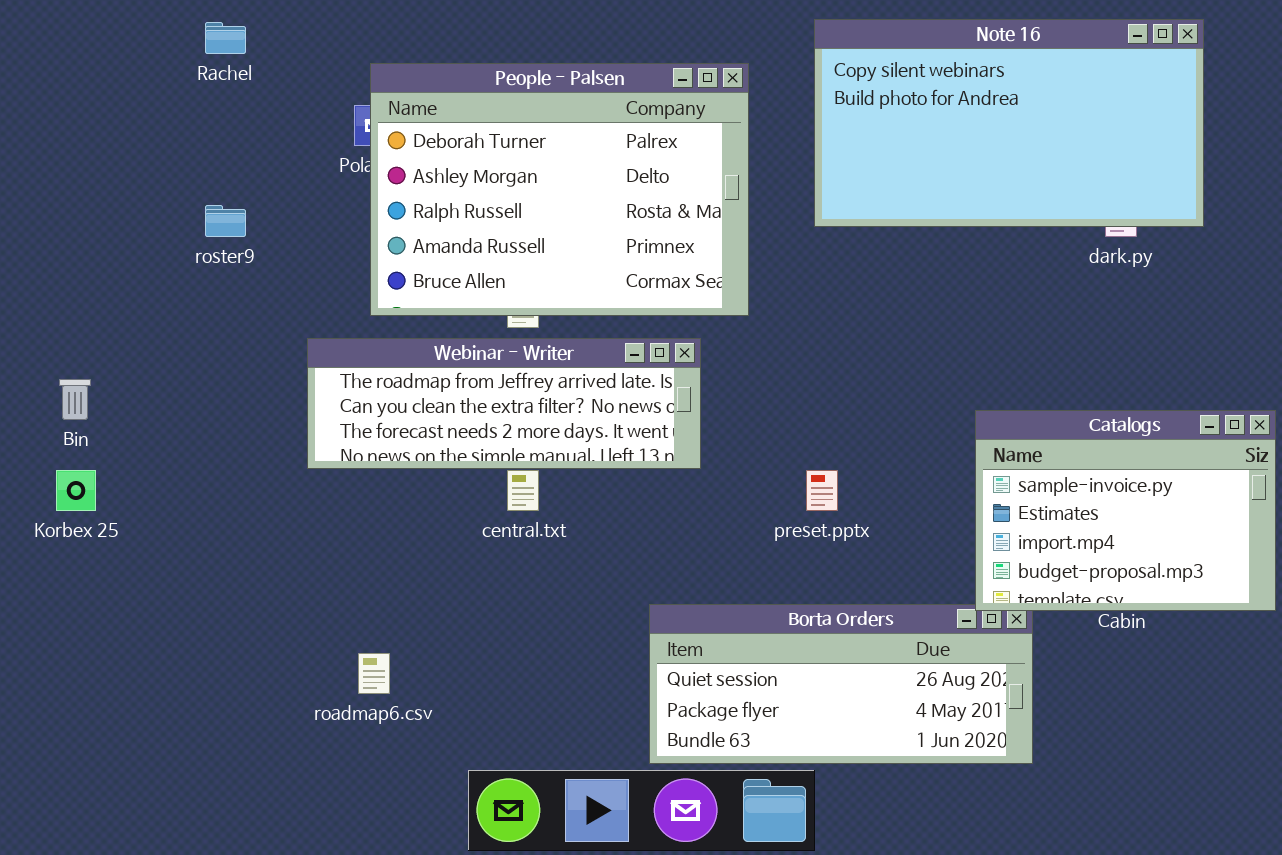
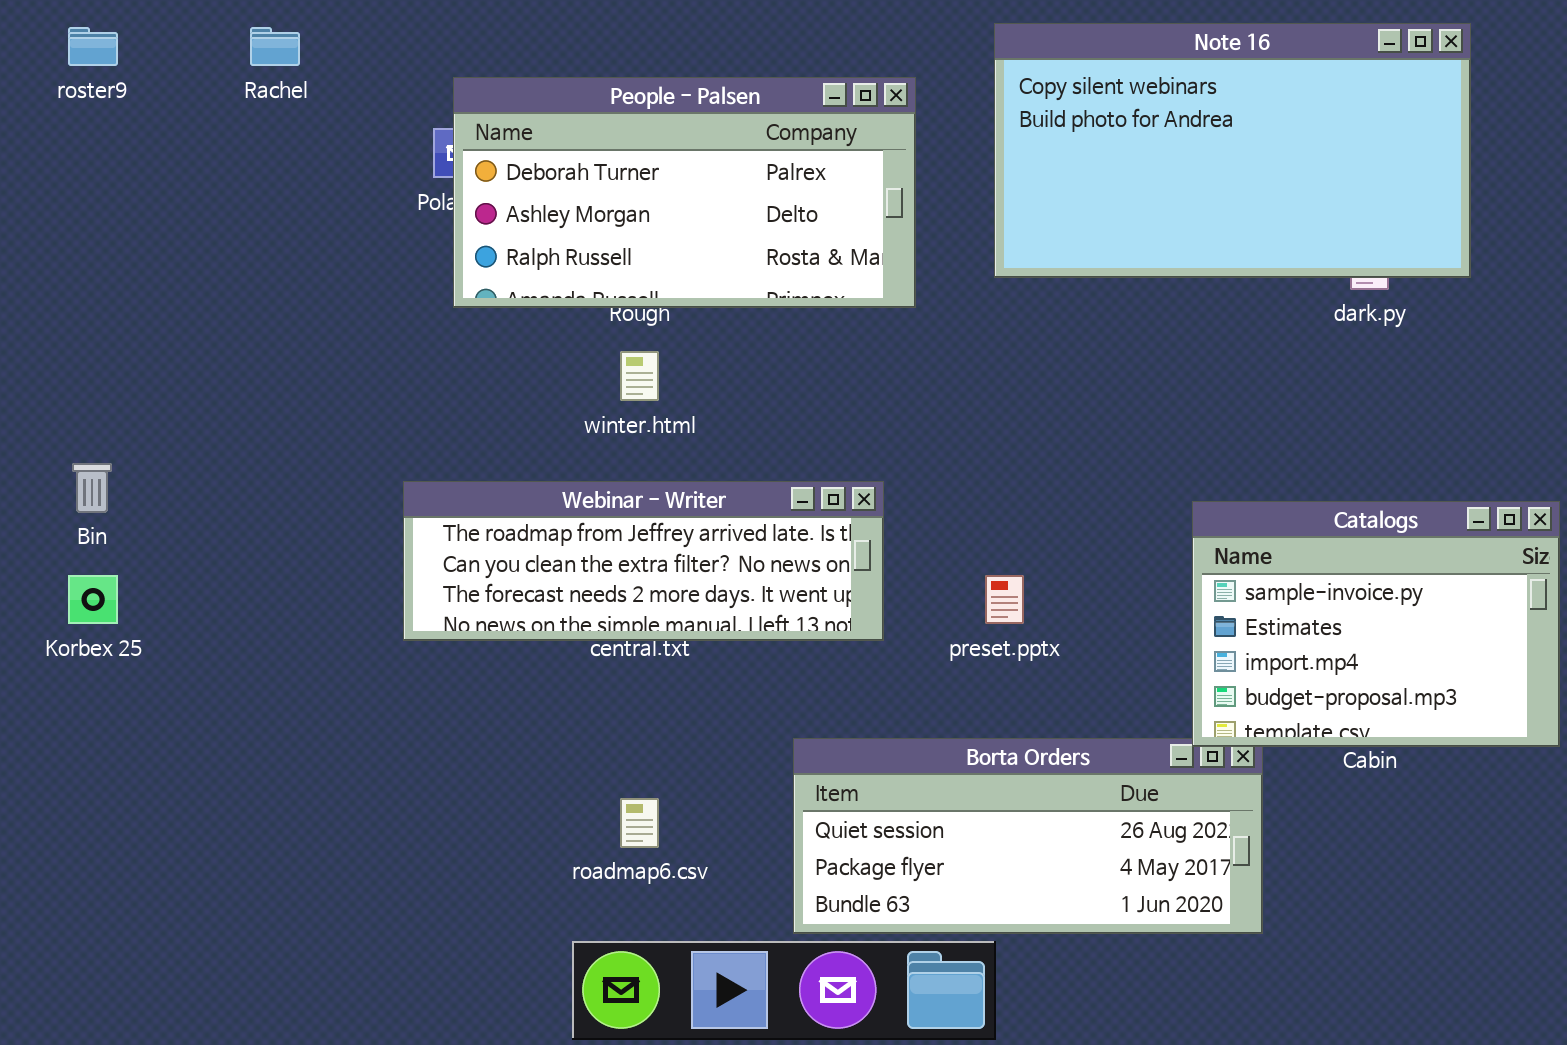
People - Palsen: [370,63,749,316] -> [453,77,916,308], resized
roster9: [205,205,246,237] -> [68,27,118,66], moved
Webinar - Writer: [307,338,701,469] -> [403,481,884,641], moved
roadmap6.csv: [358,653,390,694] -> [620,798,659,848], moved

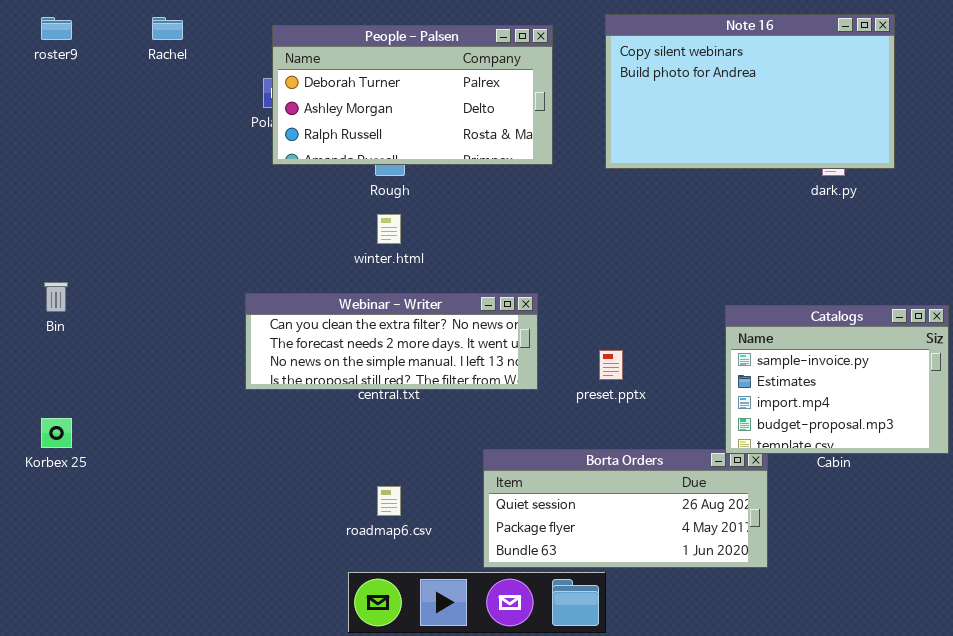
People - Palsen: [453,77,916,308] -> [272,25,553,165], moved
Webinar - Writer: [403,481,884,641] -> [245,293,538,390], scrolled down 1 row
Korbex 25: [68,575,118,624] -> [41,418,72,448], moved

